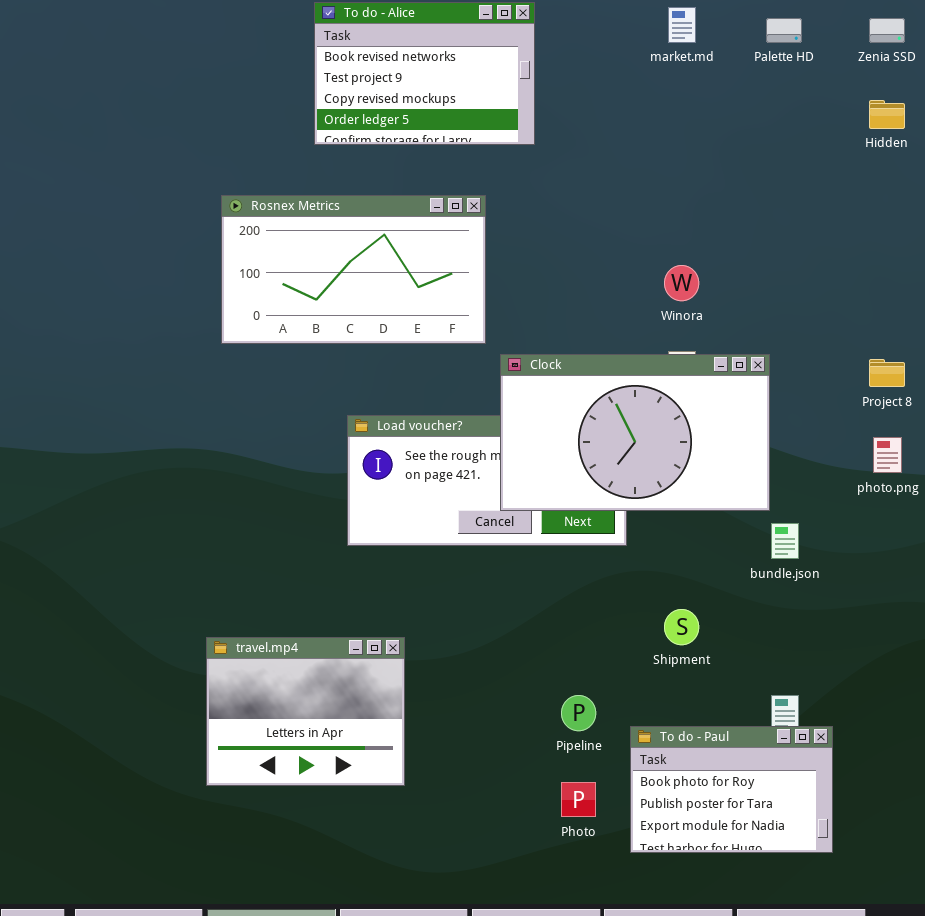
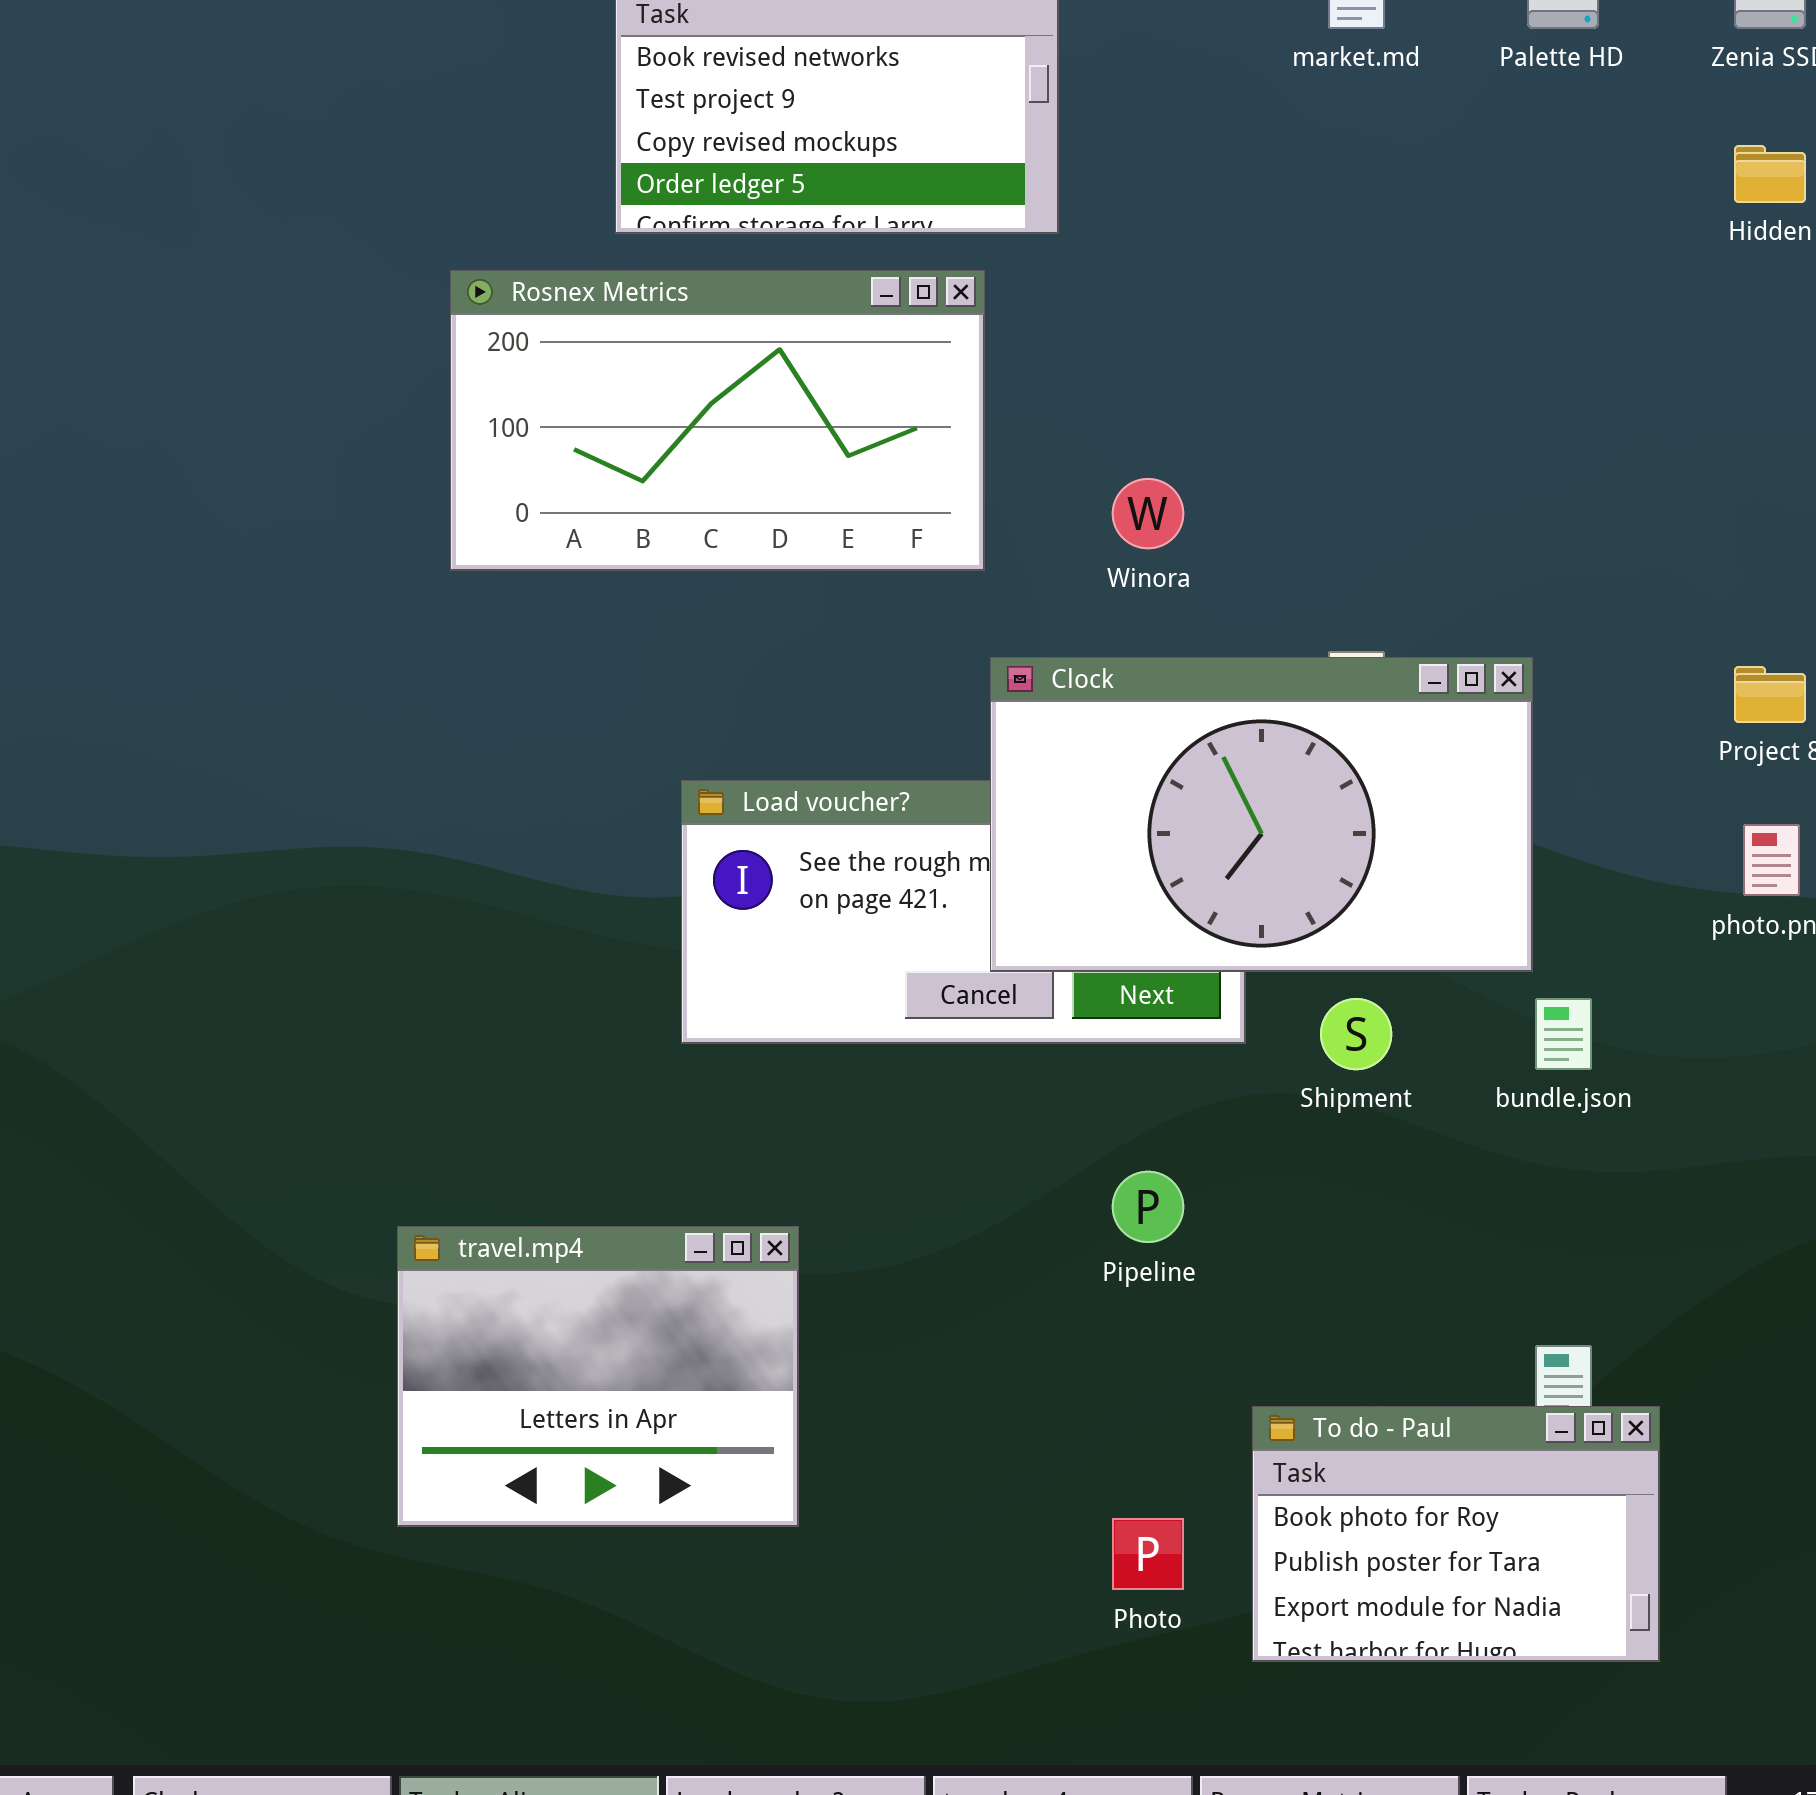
Rosnex Metrics: [221,195,486,344] -> [450,270,985,571], moved
Winora: [664,265,699,301] -> [1112,478,1184,549], moved
Shipment: [664,609,699,645] -> [1320,998,1392,1070], moved
Pipeline: [561,695,596,731] -> [1112,1171,1184,1243], moved

